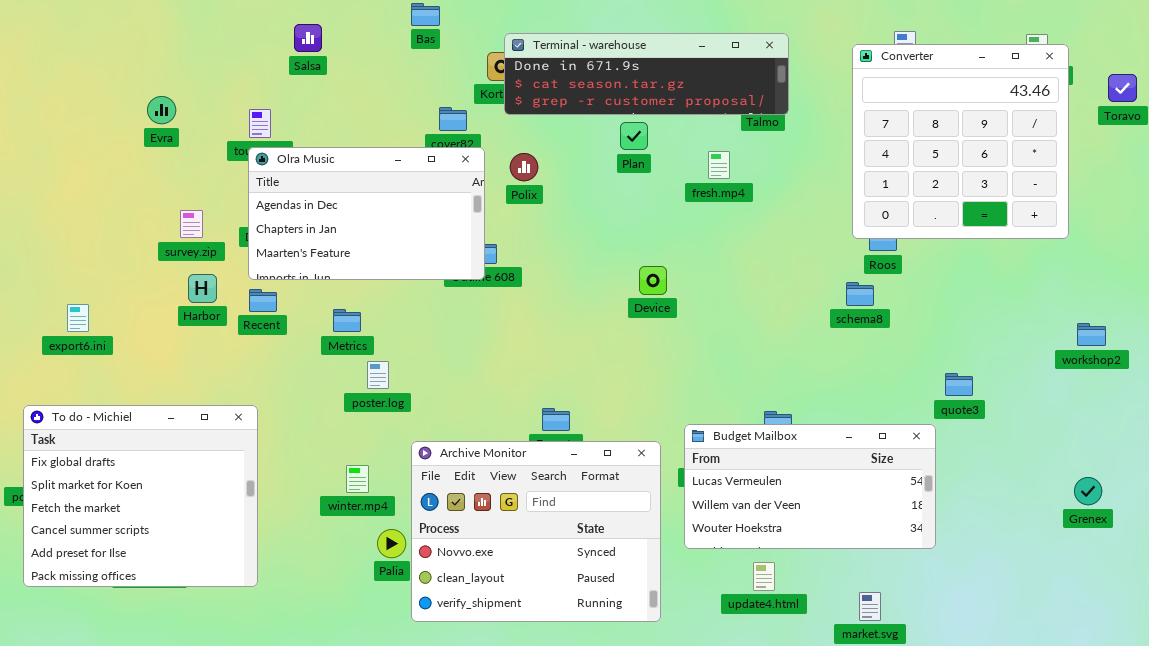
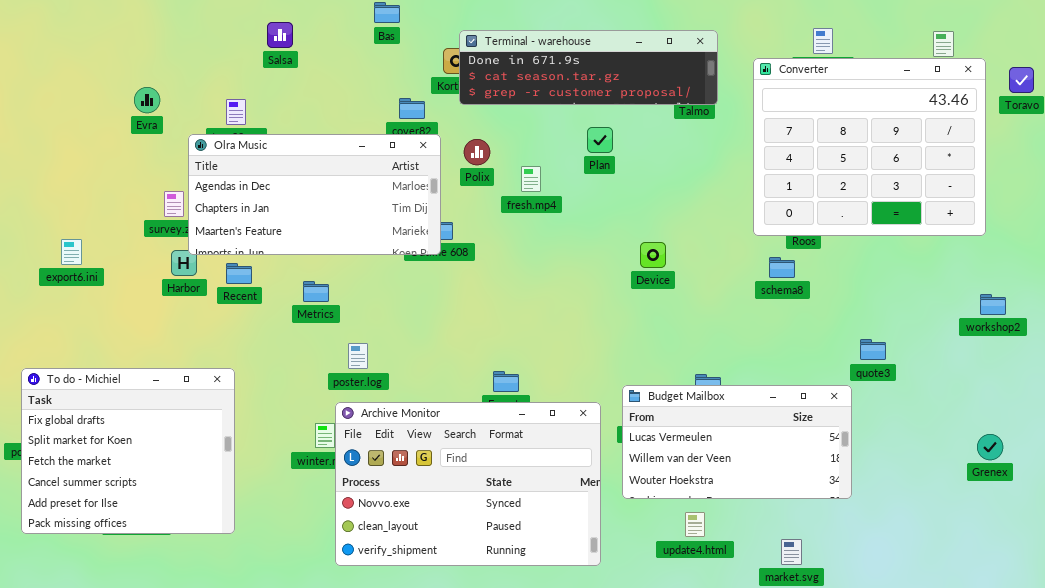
Converter: [852,44,1069,239] -> [753,58,986,236], moved, resized
Plan: [620,122,648,150] -> [587,127,613,153], moved
Olra Music: [248,147,485,280] -> [188,134,441,255], resized
fresh.mp4: [708,151,730,179] -> [521,166,541,192], moved
Device: [639,266,667,295] -> [640,242,666,268], moved
export6.ini: [67,304,89,332] -> [61,239,82,265], moved
poster.log: [367,361,389,389] -> [348,343,368,369], moved
Archive Monitor: [411,441,661,622] -> [335,402,601,566], resized

